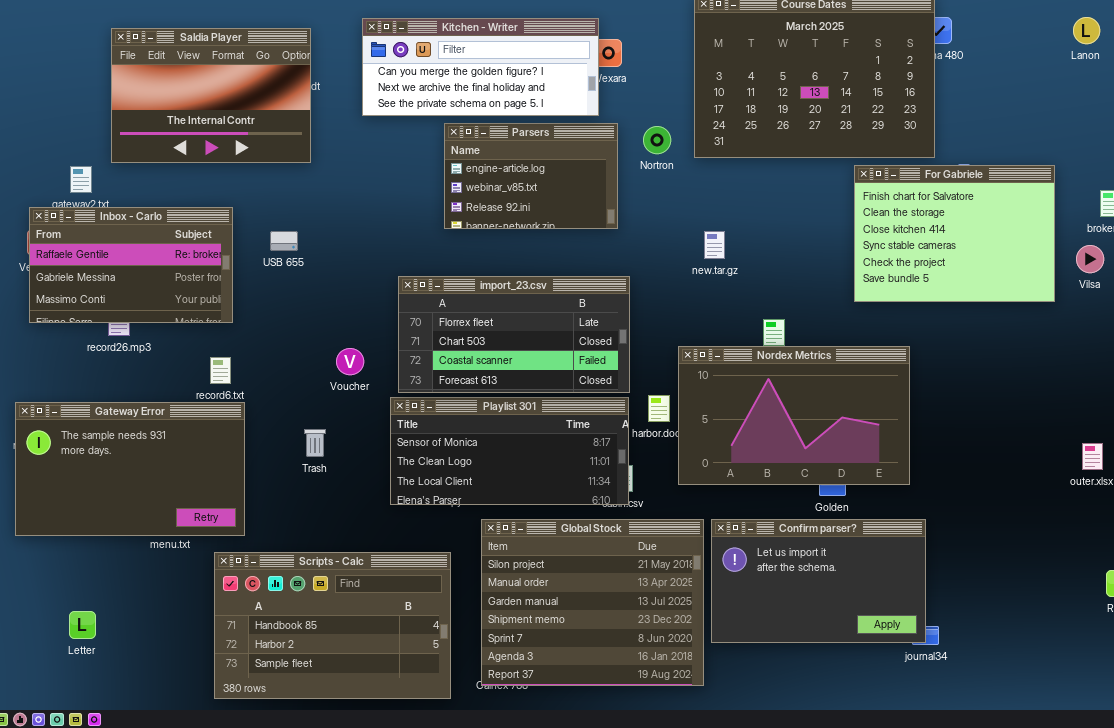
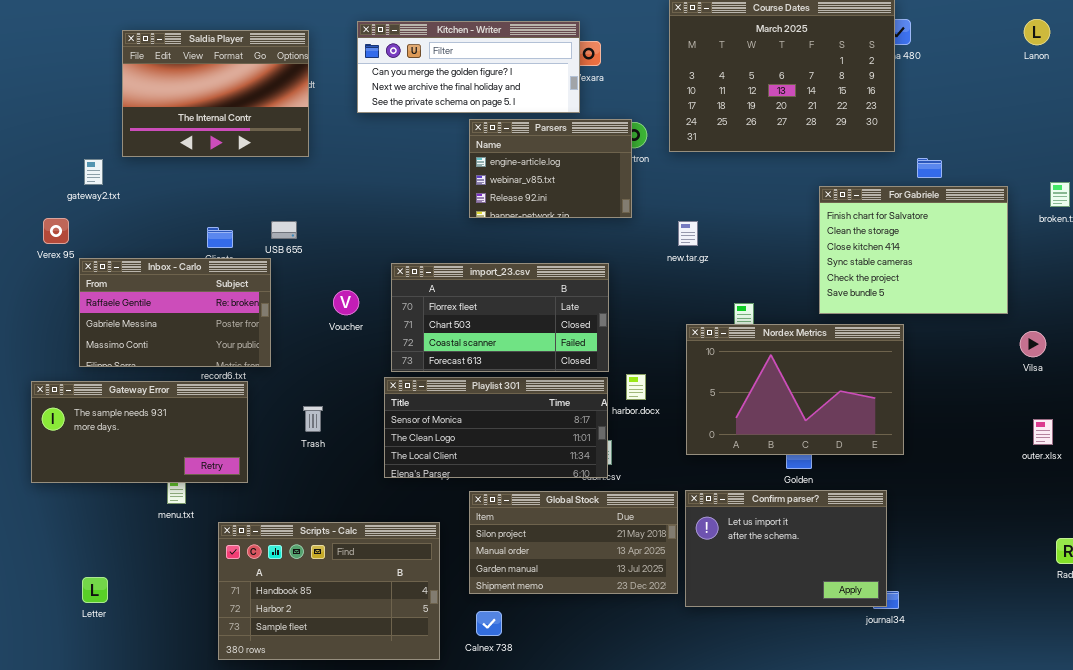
Parsers: [444,123,618,229] -> [469,119,632,218], moved
For Gabriele: [854,165,1055,302] -> [819,186,1008,314], moved
Inbox - Carlo: [29,207,233,323] -> [79,258,271,367], moved
Vilsa: [1076,245,1104,273] -> [1020,331,1046,357], moved
Nordex Metrics: [678,346,910,485] -> [686,324,904,455], moved
Voucher: [336,348,364,375] -> [333,290,359,315], moved
Gateway Error: [15,402,245,536] -> [31,381,248,483], resized
Global Stock: [481,519,704,686] -> [469,491,678,594], resized

